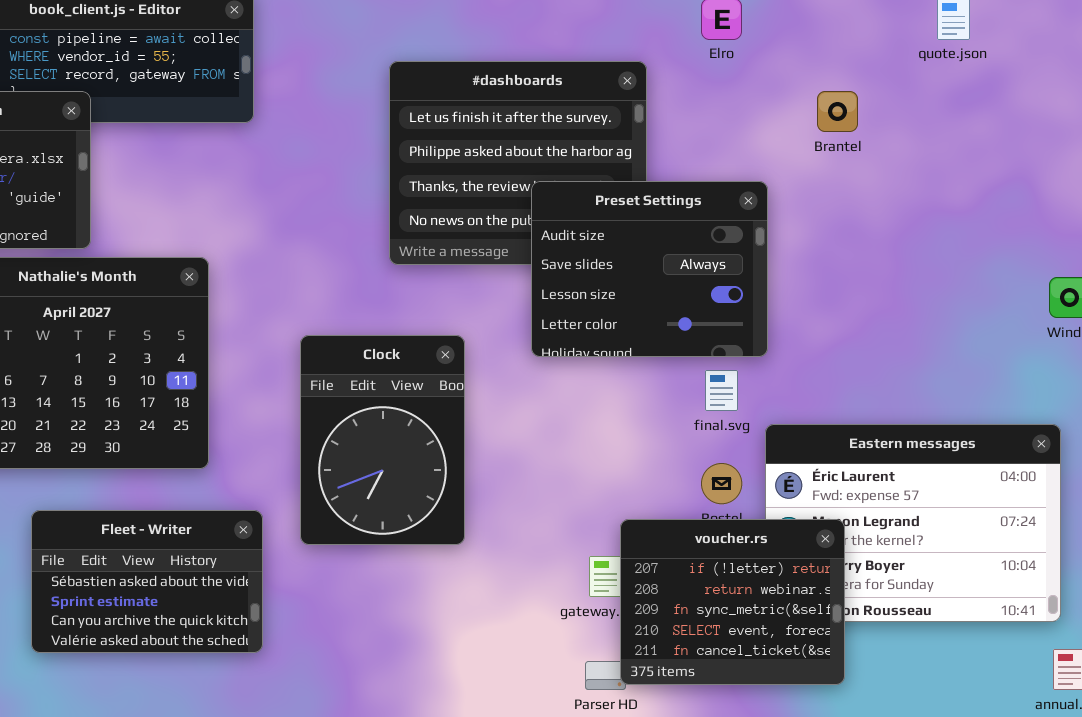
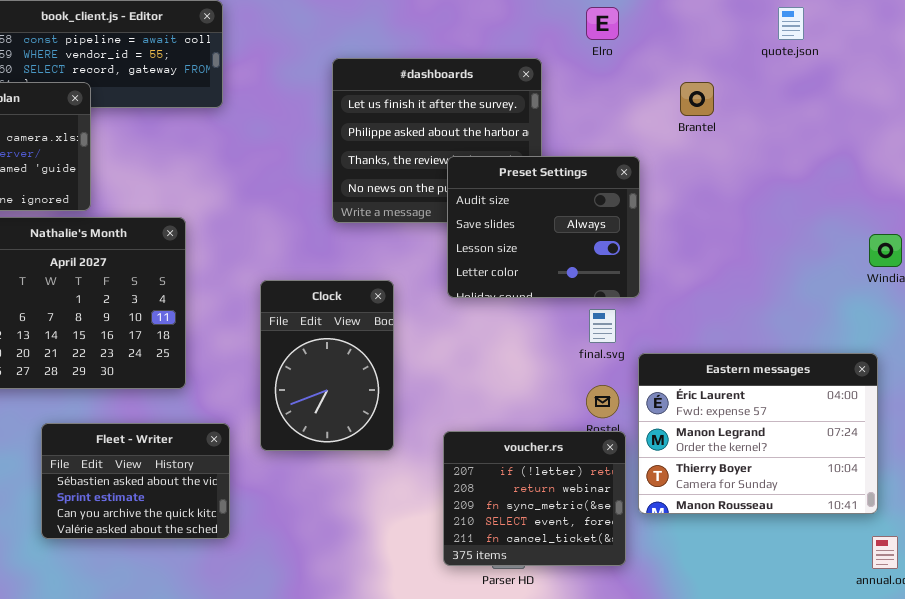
voucher.rs: [620,519,845,685] -> [443,431,626,566], moved

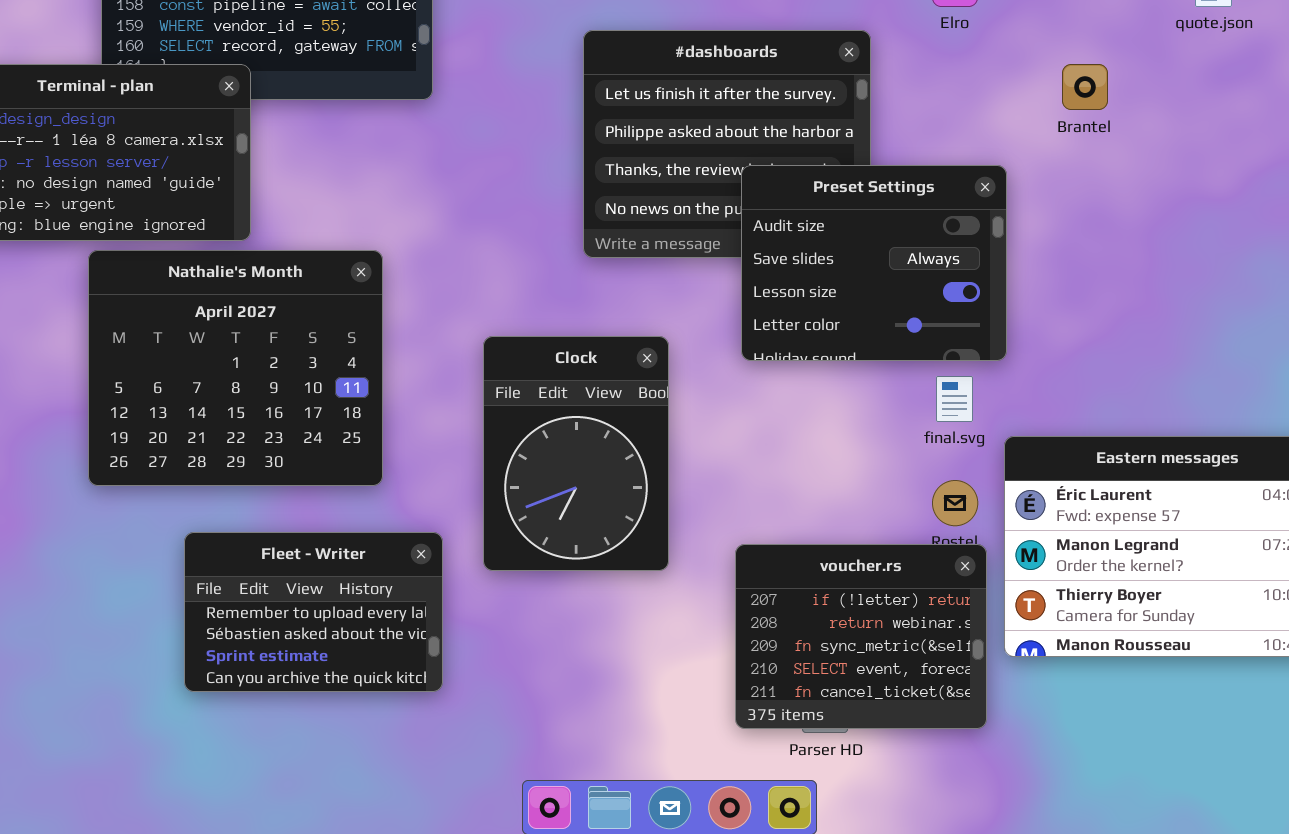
Fleet - Writer: [41,423,230,539] -> [184,532,443,692], scrolled up 1 row

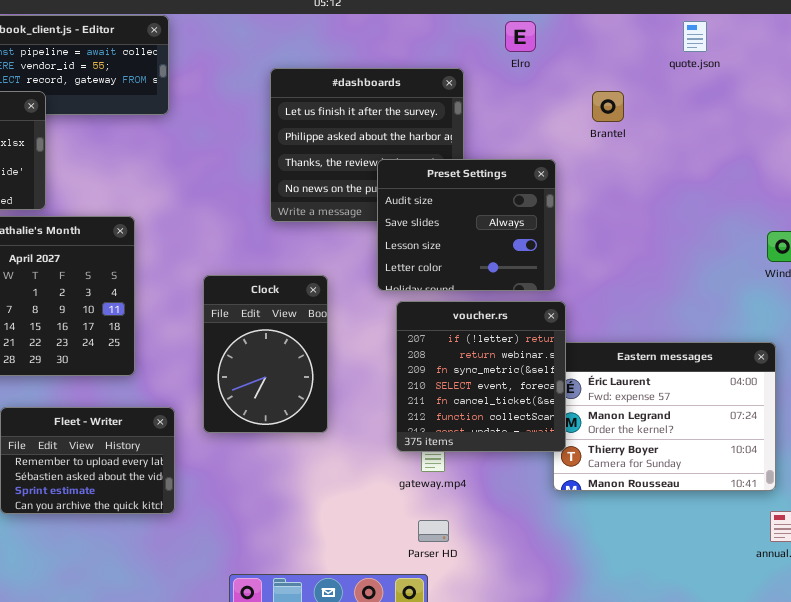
voucher.rs: [735,544,987,729] -> [396,301,566,452], moved, resized

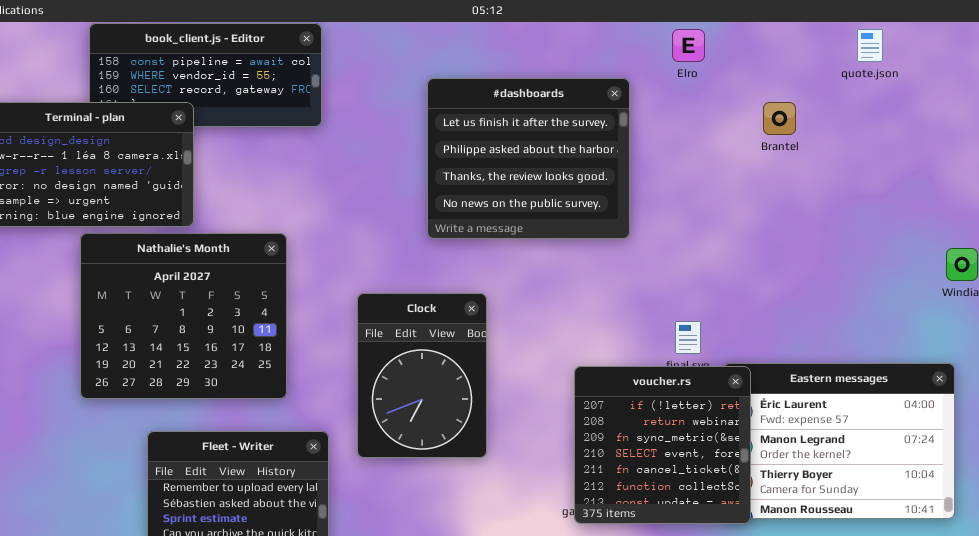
Preset Settings: [377,159,556,291] -> none, closed
voucher.rs: [396,301,566,452] -> [574,366,751,524], moved

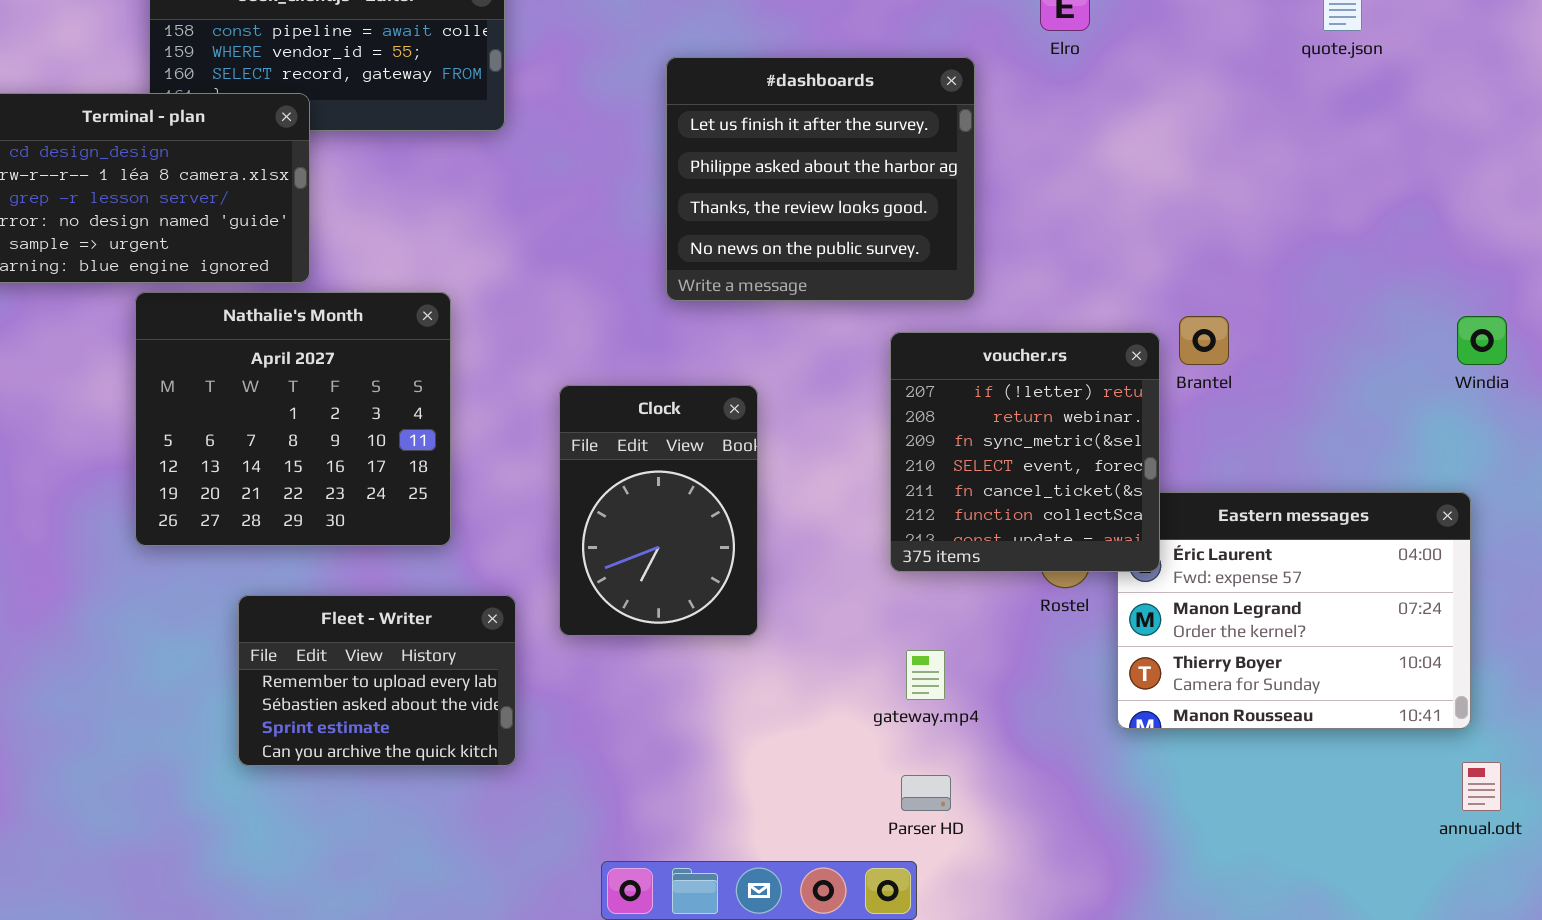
Brantel: [763,102,796,135] -> [1179,316,1229,365], moved
voucher.rs: [574,366,751,524] -> [890,332,1160,572], moved

